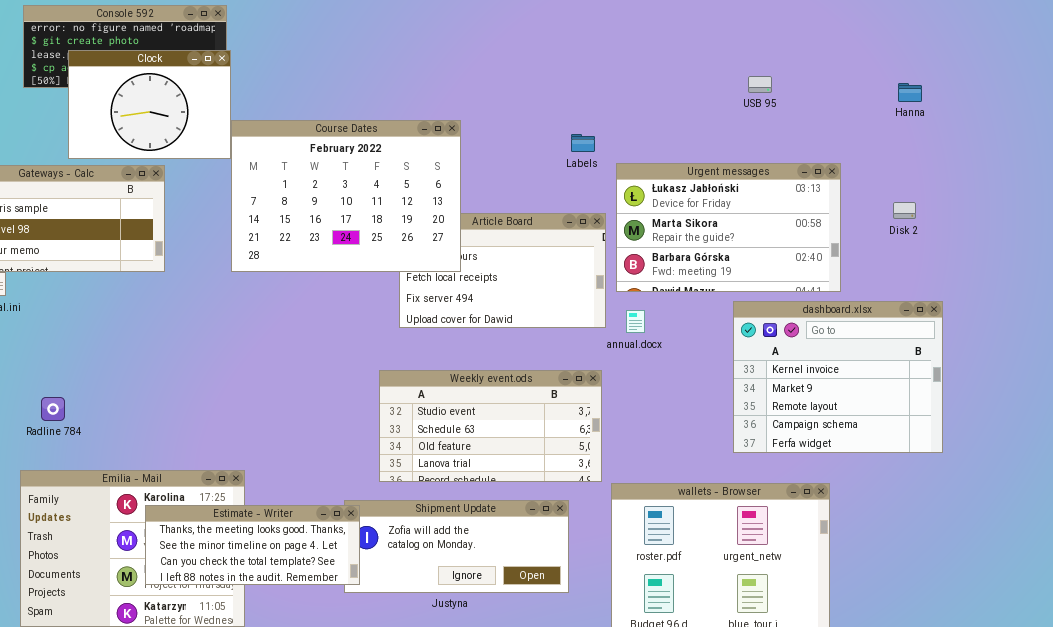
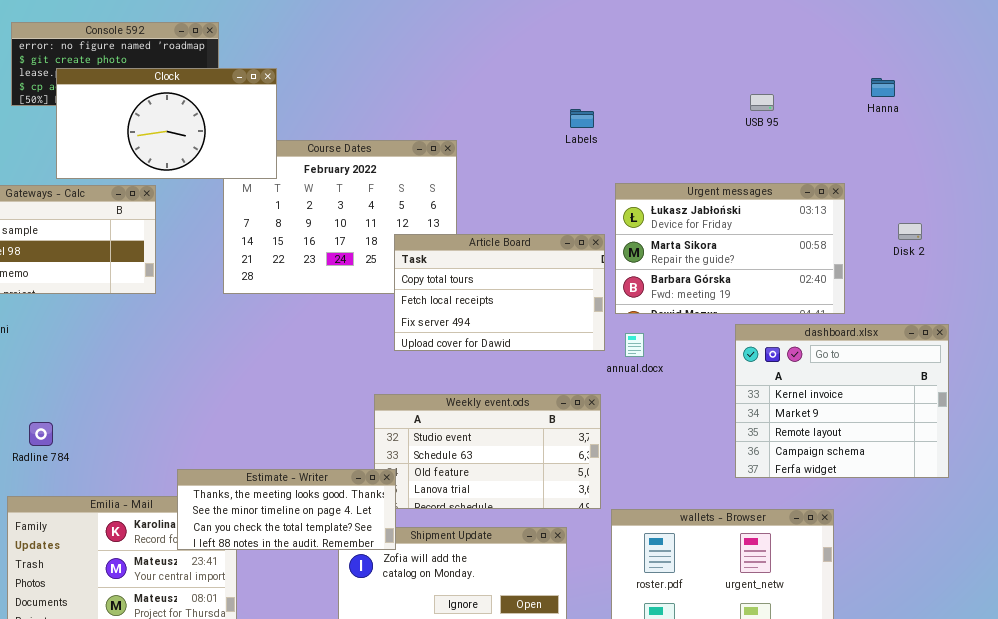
Clock: [68,50,231,159] -> [56,68,277,179], resized
Hanna: [898,83,922,102] -> [871,78,895,97], moved
Labels: [571,134,595,152] -> [570,109,594,128], moved
Article Board: [399,213,606,328] -> [394,234,605,351], raised
Estimate - Writer: [145,505,360,585] -> [177,469,396,550], moved

